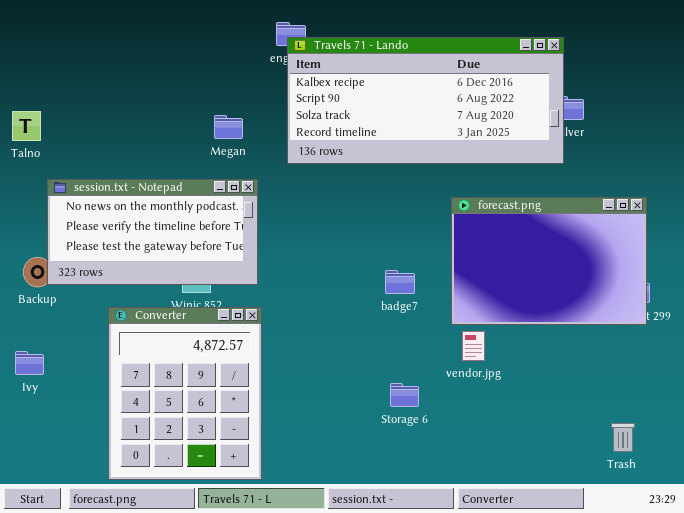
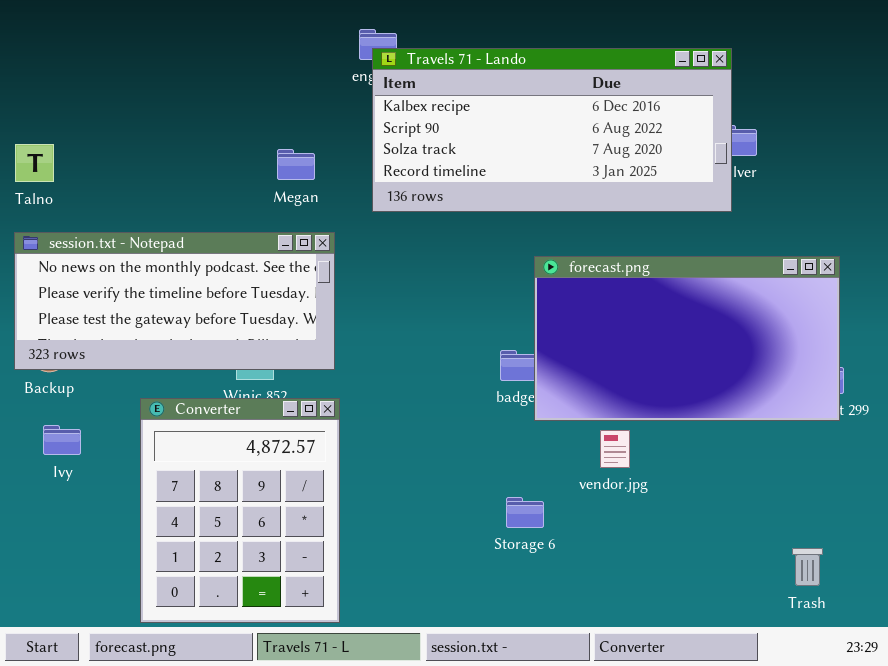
session.txt - Notepad: [47,179,258,285] -> [14,232,335,370], resized
forecast.png: [451,197,647,325] -> [534,256,840,421], resized
Ivy: [15,351,44,375] -> [43,425,81,455], moved

